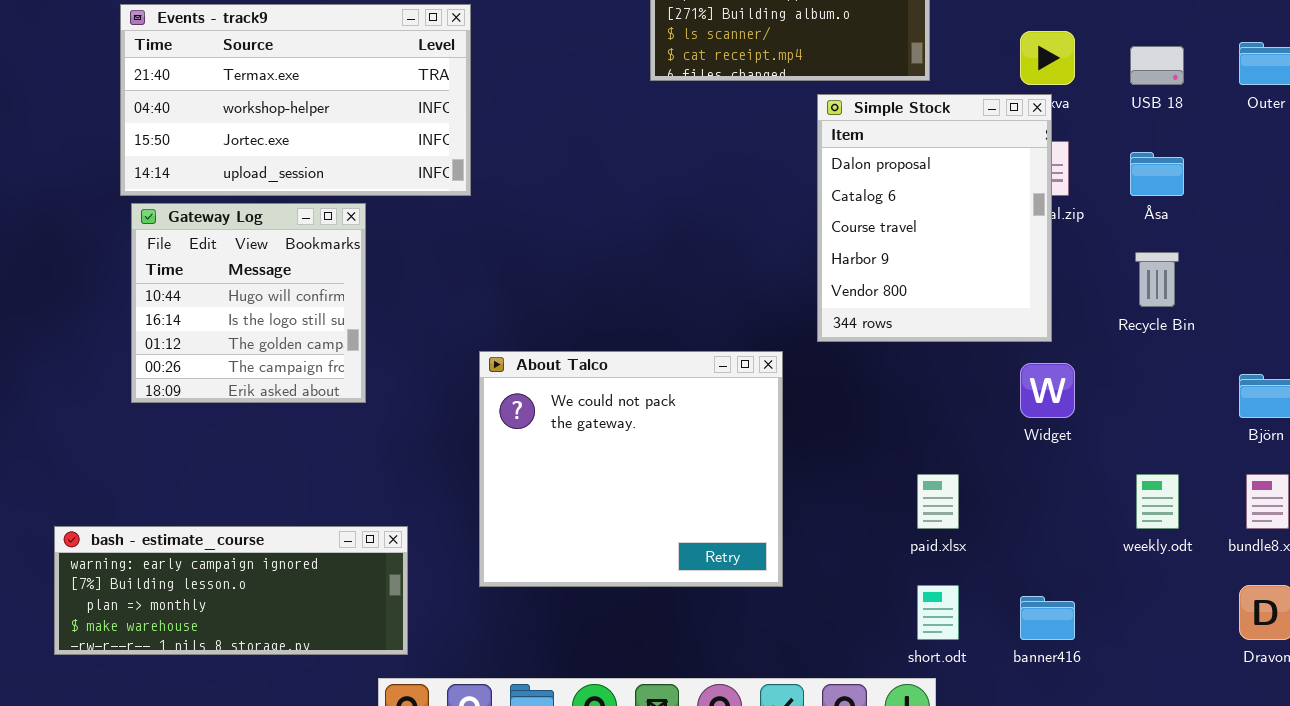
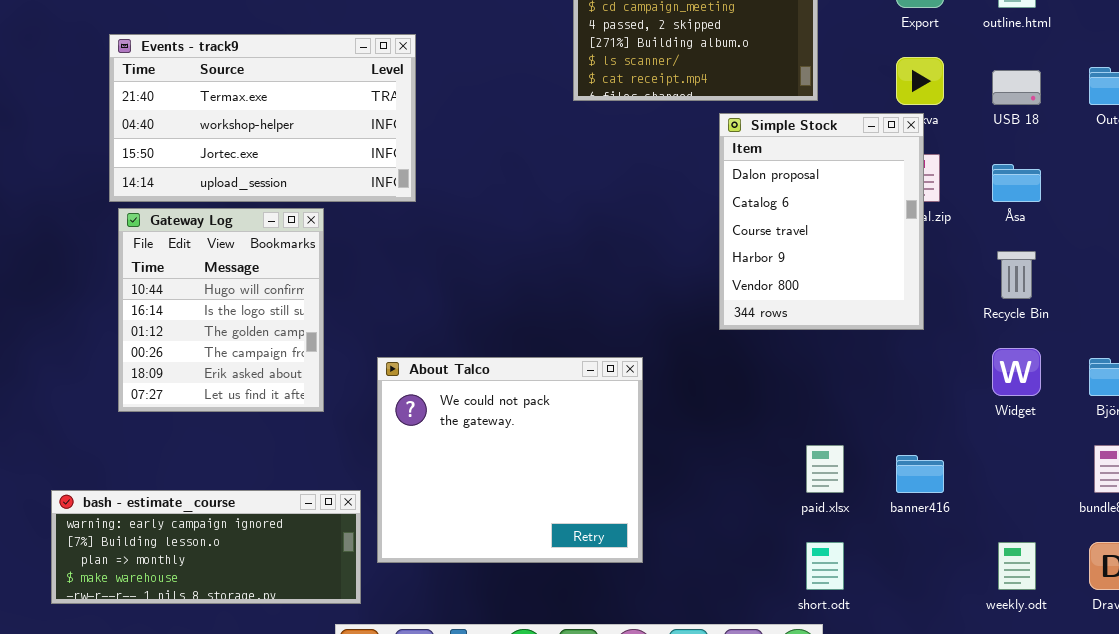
Gateway Log: [131,203,366,403] -> [118,208,324,412], resized
About Talco: [479,351,783,587] -> [377,357,643,563], moved
Widget: [1020,363,1075,418] -> [992,348,1041,396], moved
weekly.odt: [1136,474,1179,529] -> [998,542,1036,590], moved
banner416: [1020,596,1075,640] -> [896,455,944,493], moved

